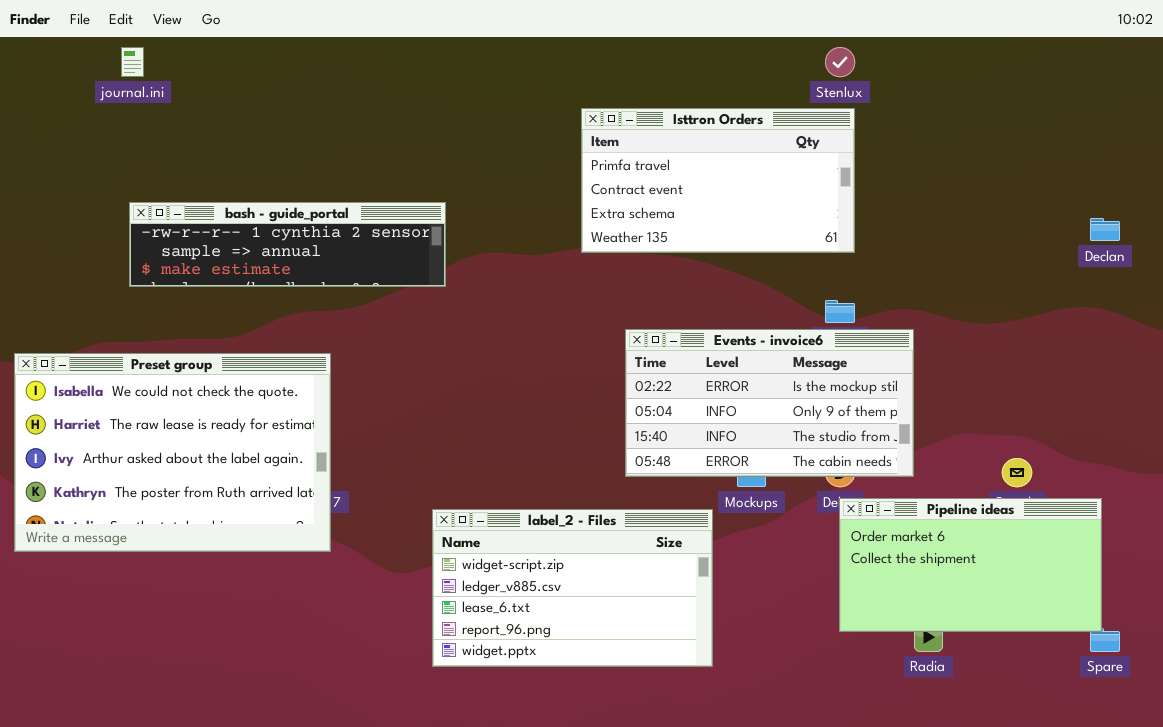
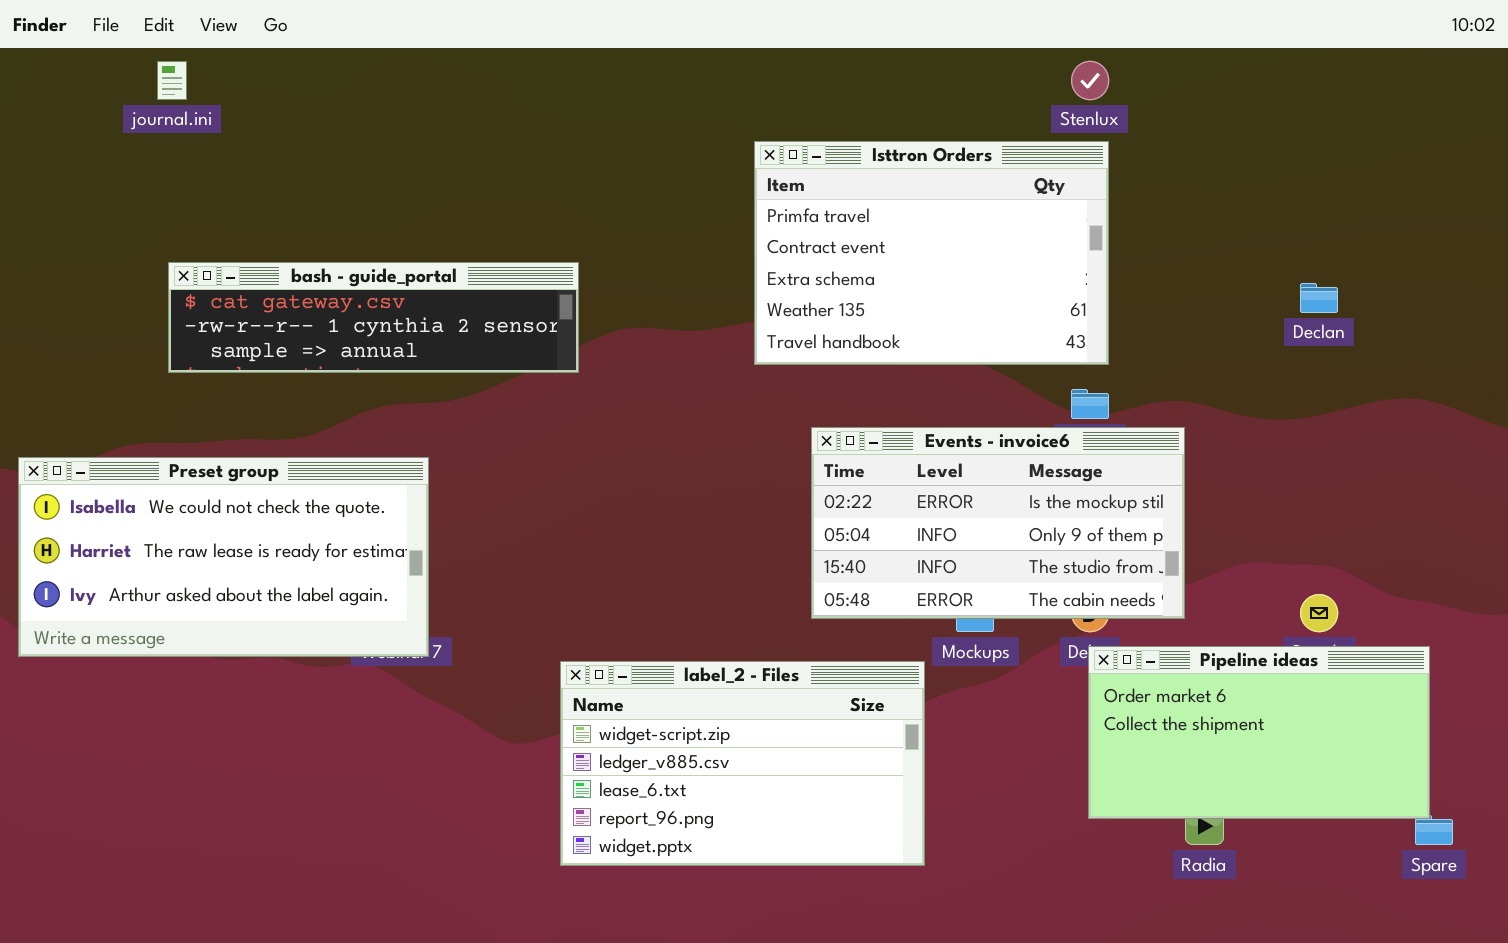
Isttron Orders: [581,108,855,253] -> [754,141,1109,365], resized
bash - guide_portal: [129,202,446,287] -> [168,262,579,373], scrolled up 1 row
Declan: [1090,218,1120,241] -> [1300,283,1338,313], moved
Preset group: [14,353,331,552] -> [18,457,429,657], resized

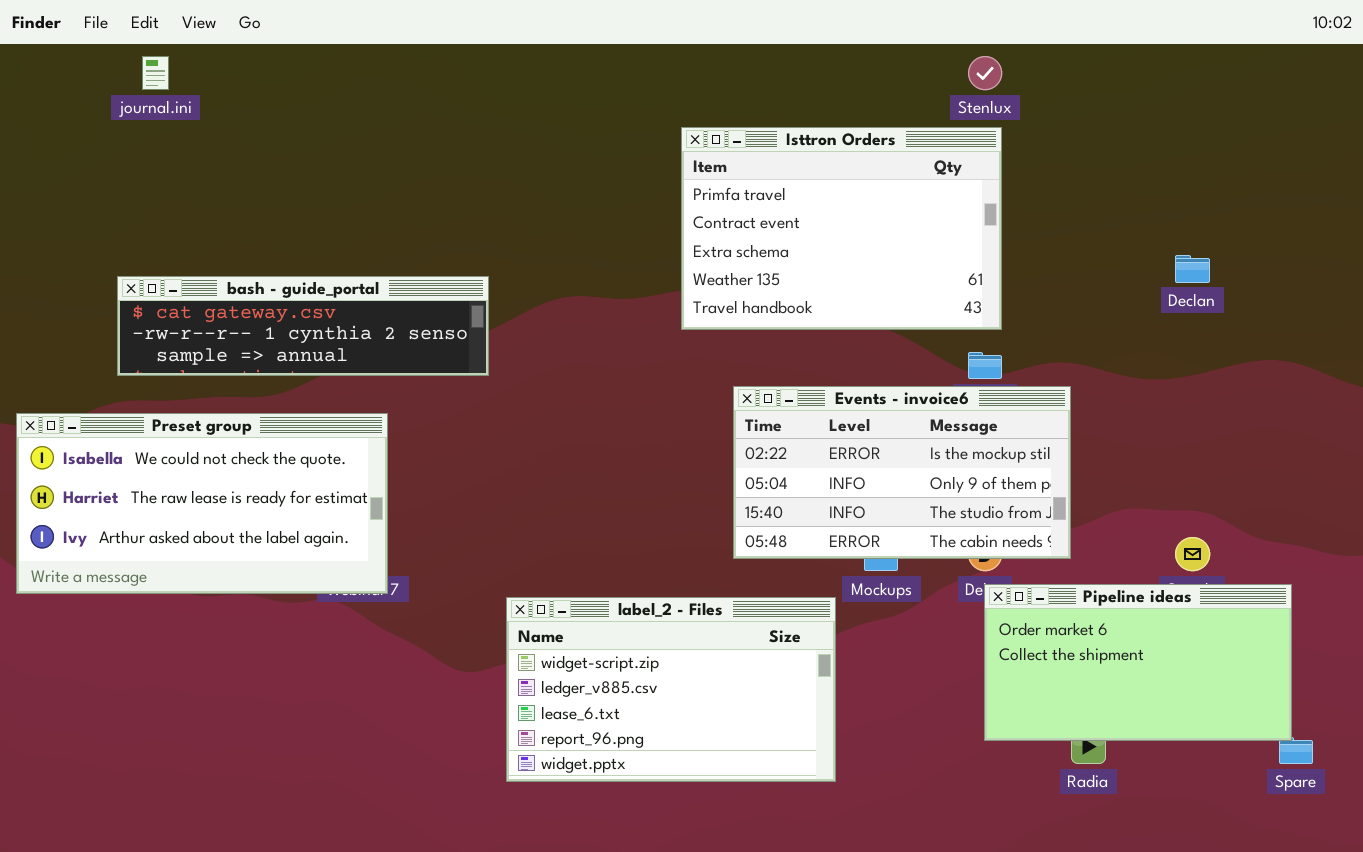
bash - guide_portal: [168,262,579,373] -> [117,276,489,376], moved

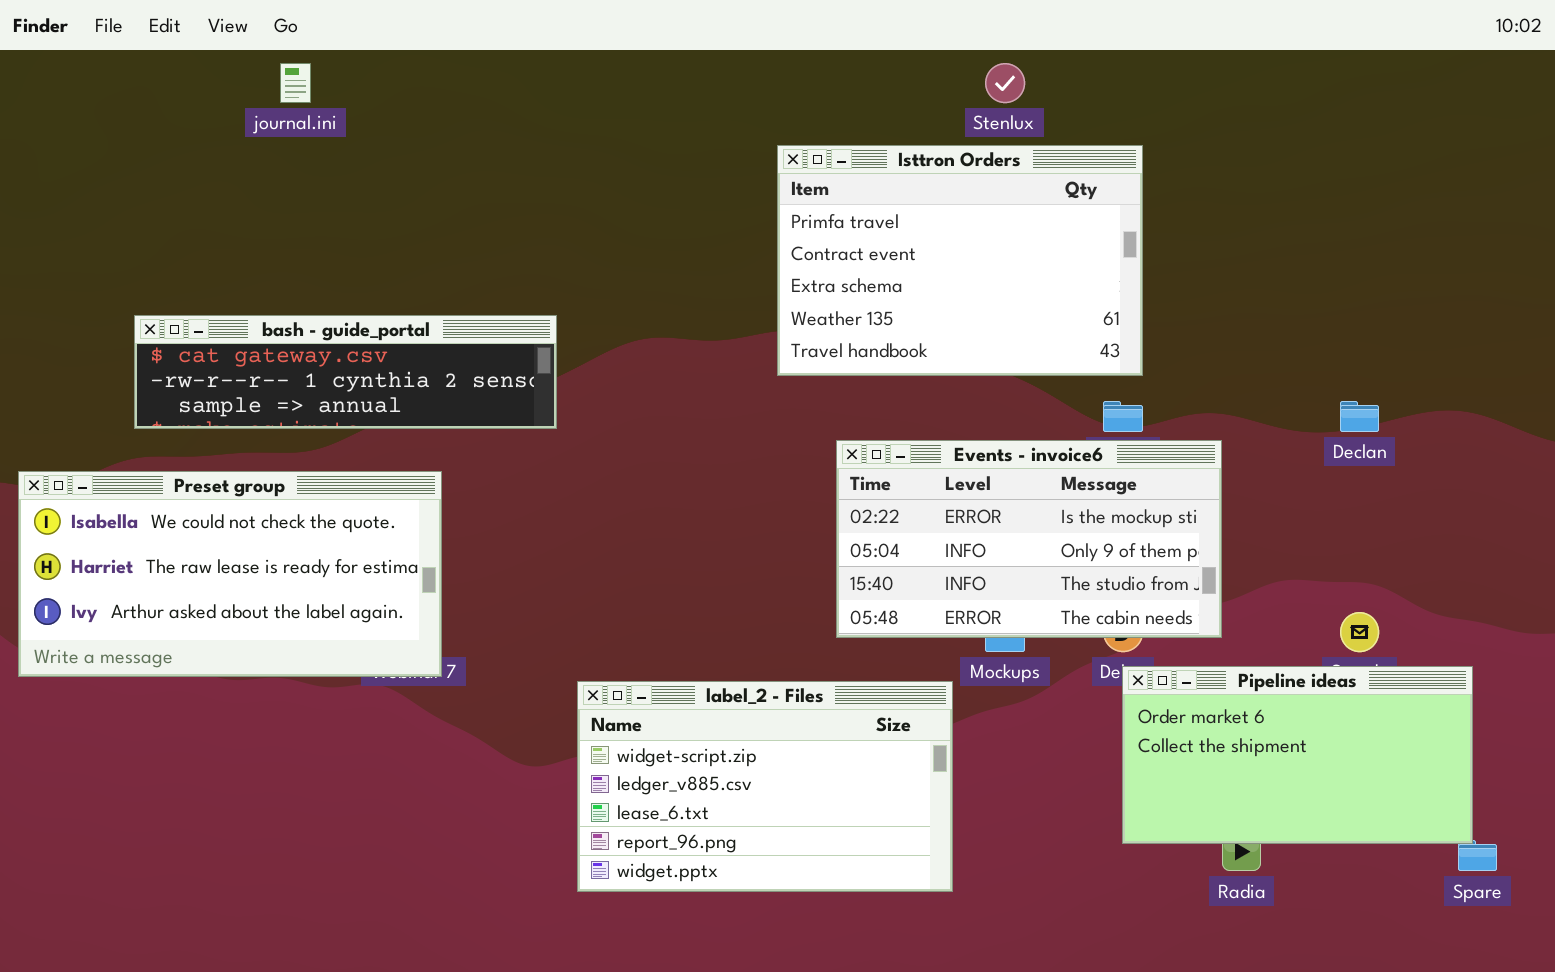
journal.ini: [142,56,169,90] -> [280,63,311,103], moved
Stenlux: [968,56,1002,90] -> [985,63,1025,103], moved
Declan: [1175,255,1210,283] -> [1340,401,1379,432], moved

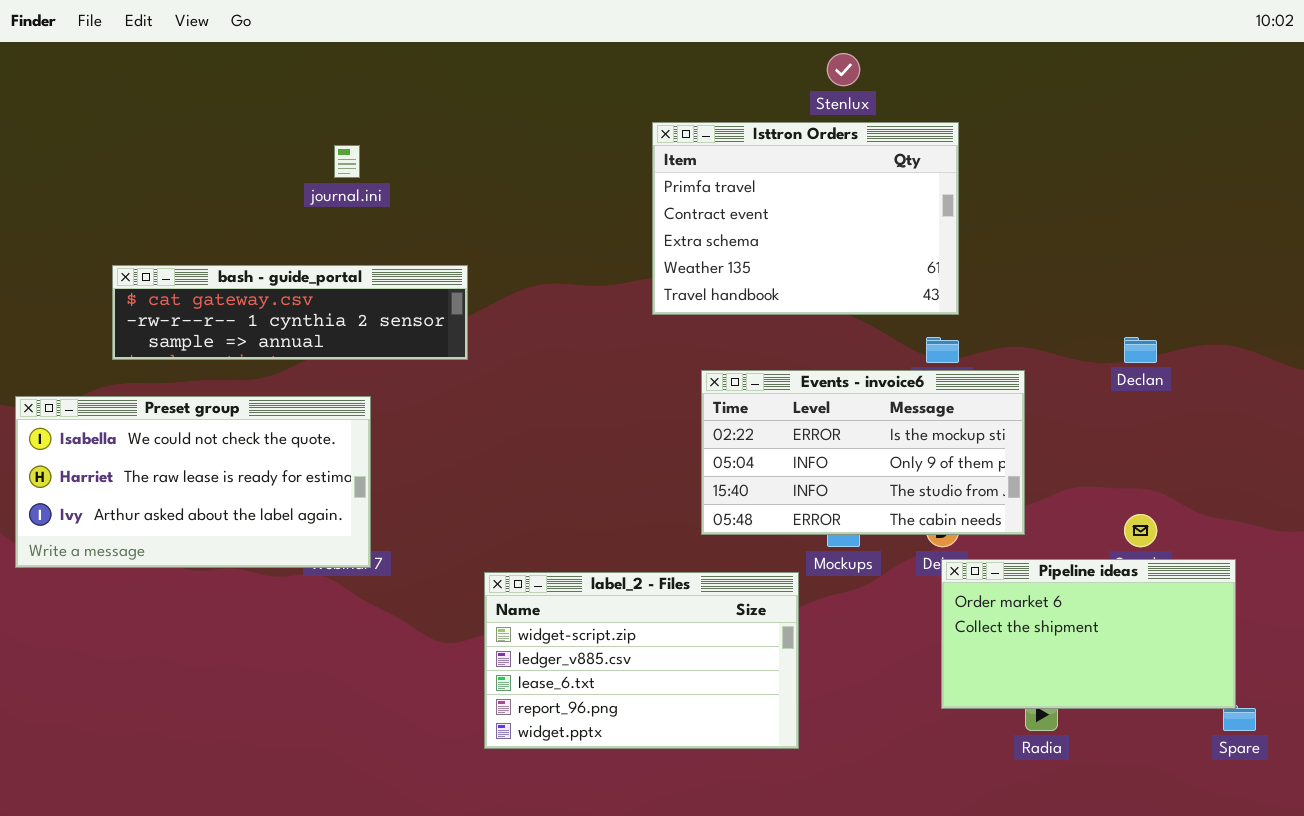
journal.ini: [280,63,311,103] -> [334,145,360,178], moved

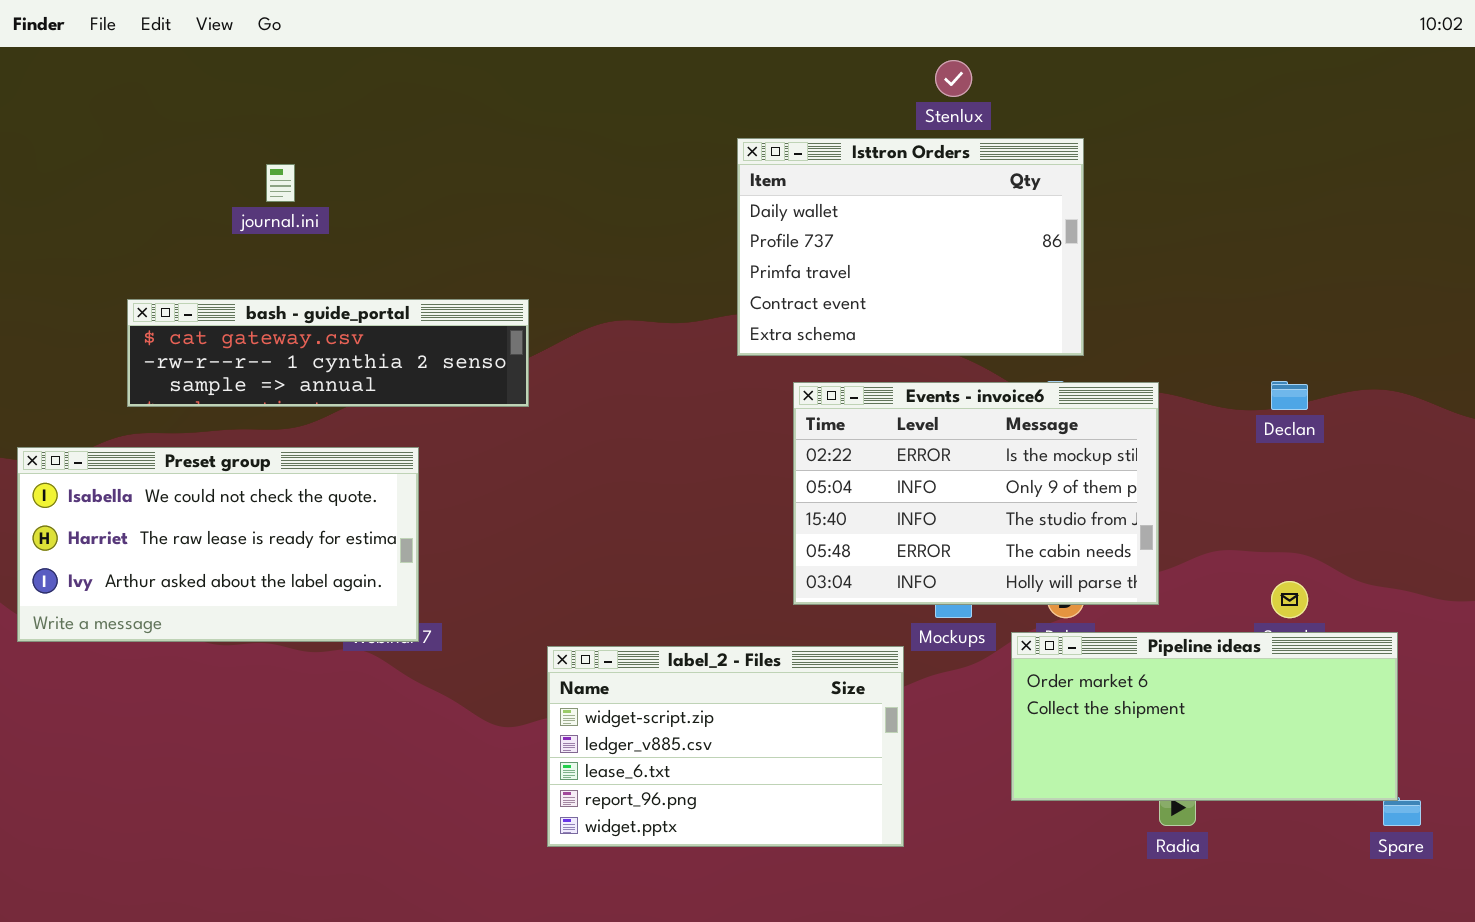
Isttron Orders: [652,122,959,315] -> [737,138,1084,356], scrolled up 2 rows
journal.ini: [334,145,360,178] -> [266,164,295,202], moved
Events - invoice6: [701,370,1025,535] -> [793,382,1159,605], resized
Pipeline ideas: [941,559,1236,709] -> [1011,632,1398,801], resized

